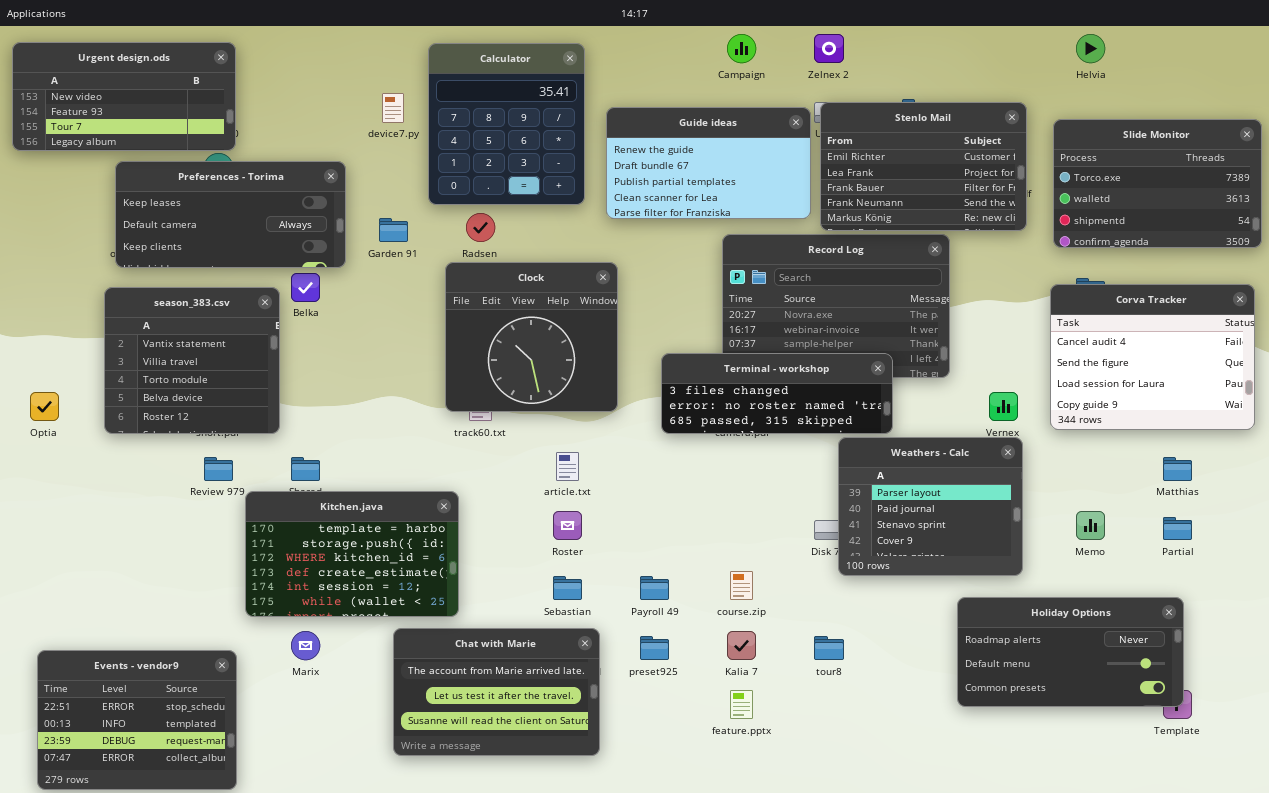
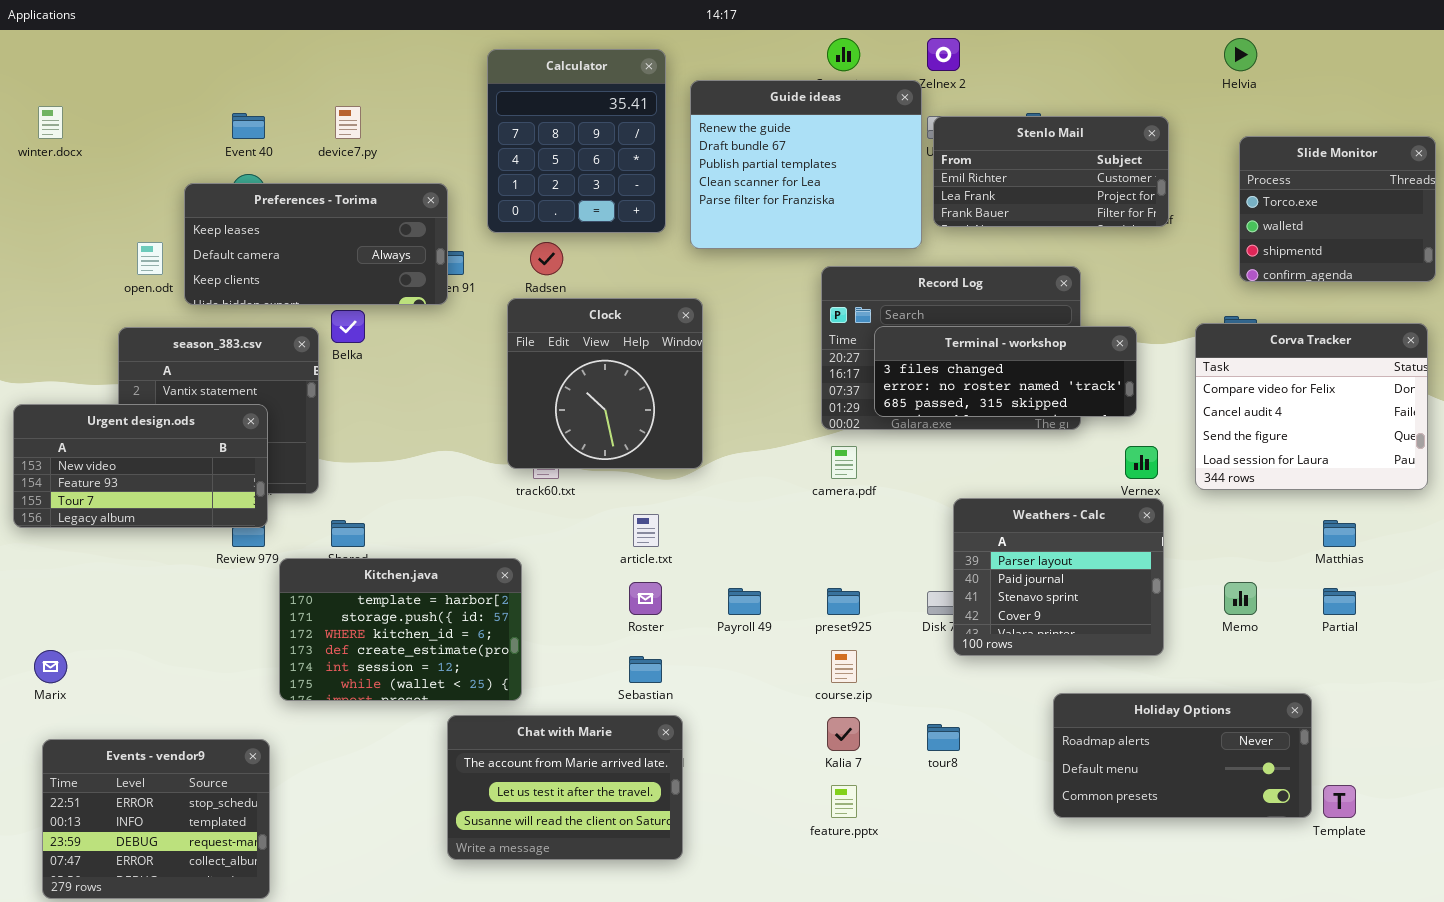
Urgent design.ods: [12,42,236,151] -> [13,404,268,528], moved
device7.py: [382,93,404,123] -> [335,106,361,139], moved
Stenlo Mail: [820,102,1027,231] -> [933,116,1169,227], resized
Guide ideas: [606,107,811,219] -> [690,80,922,249], resized
Slide Monitor: [1053,119,1262,248] -> [1239,136,1436,282], resized
Preferences - Torima: [115,161,346,268] -> [184,183,448,305], moved
Corva Tracker: [1050,284,1255,430] -> [1195,323,1428,490], scrolled up 1 row
Terminal - workshop: [661,353,893,434] -> [874,326,1137,417], moved
Payroll 49: [640,576,669,600] -> [728,588,761,615], moved
Holiday Options: [957,597,1184,707] -> [1053,693,1312,818], moved
Marix: [291,631,320,660] -> [34,650,67,683], moved
preset925: [640,636,669,660] -> [827,588,860,615], moved

